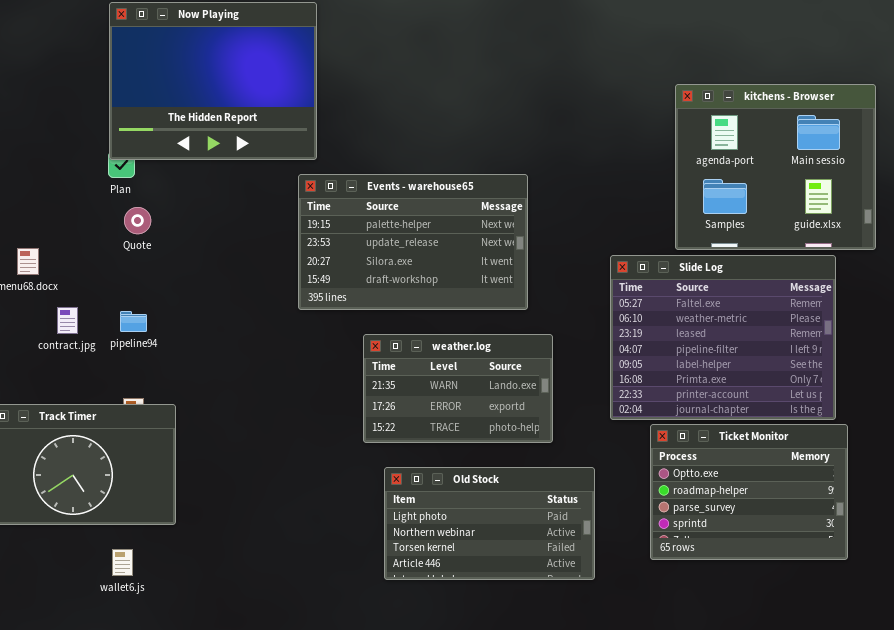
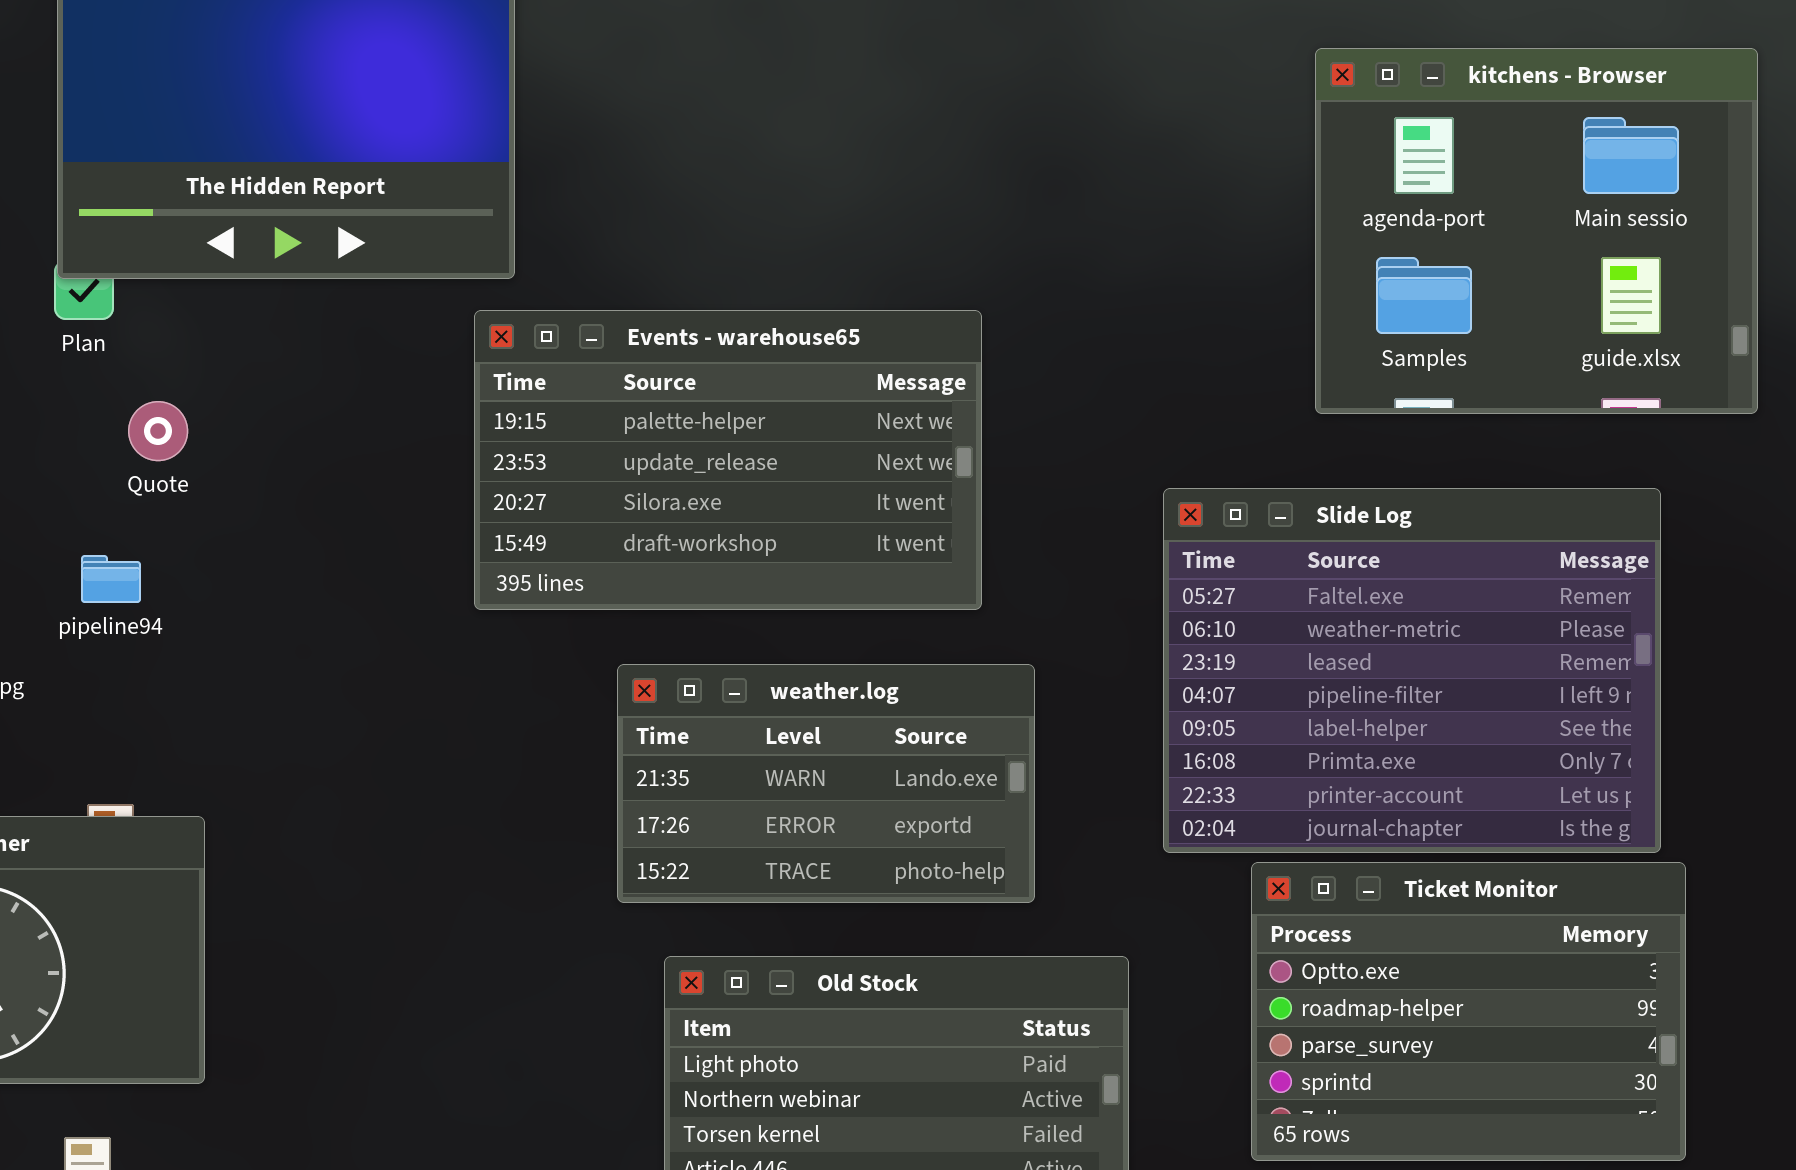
kitchens - Browser: [675,84,876,250] -> [1315,48,1758,414], moved
Quote: [124,207,151,234] -> [128,401,188,461], moved
pipeline94: [120,311,147,332] -> [81,555,141,603], moved

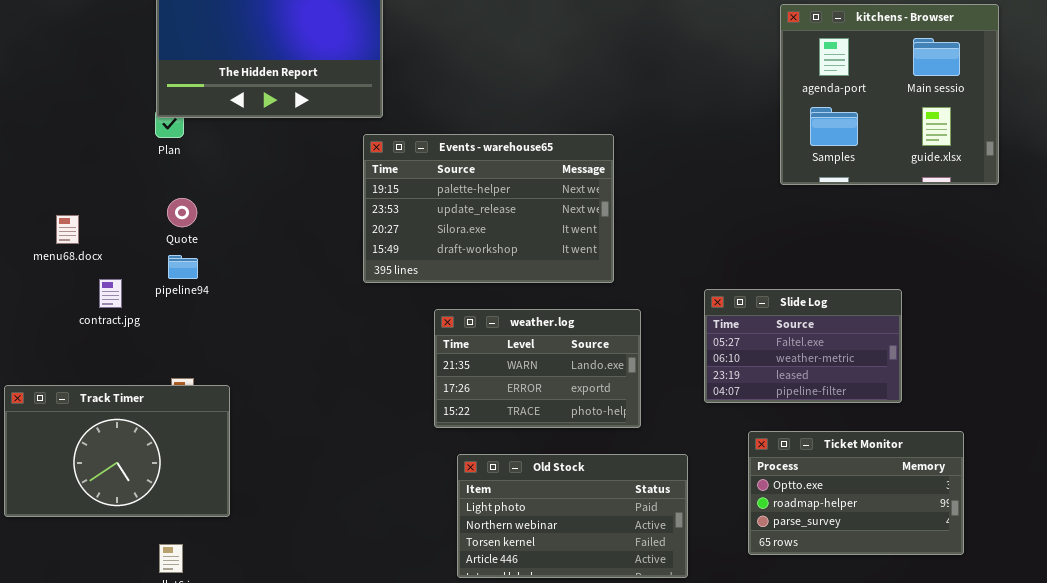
Quote: [128,401,188,461] -> [167,198,197,227], moved
Slide Log: [1163,488,1661,853] -> [704,289,902,403], resized
Ticket Monitor: [1251,862,1686,1161] -> [748,431,964,555], resized

